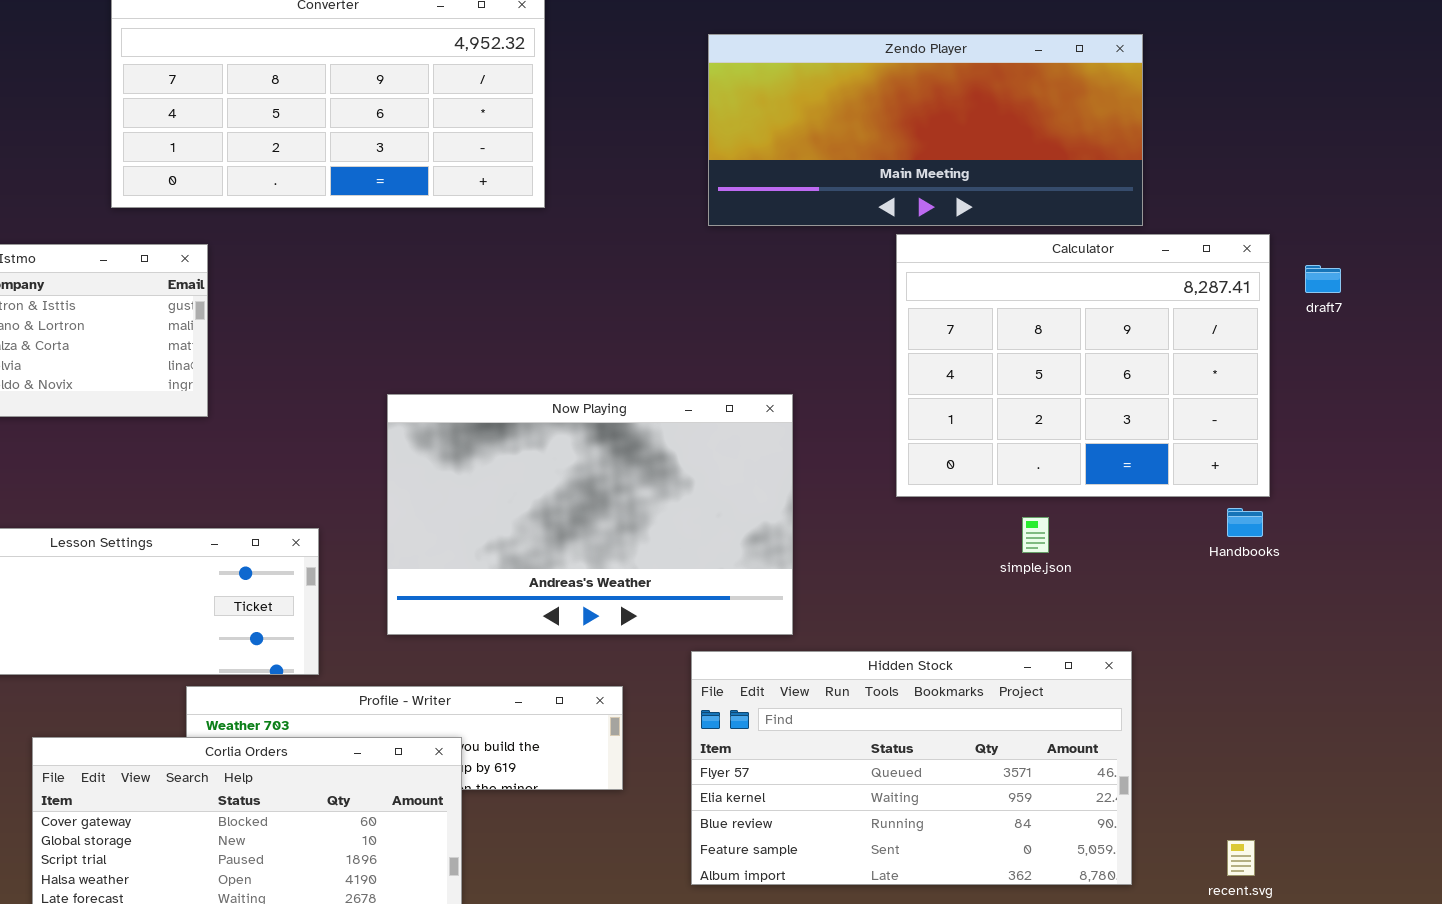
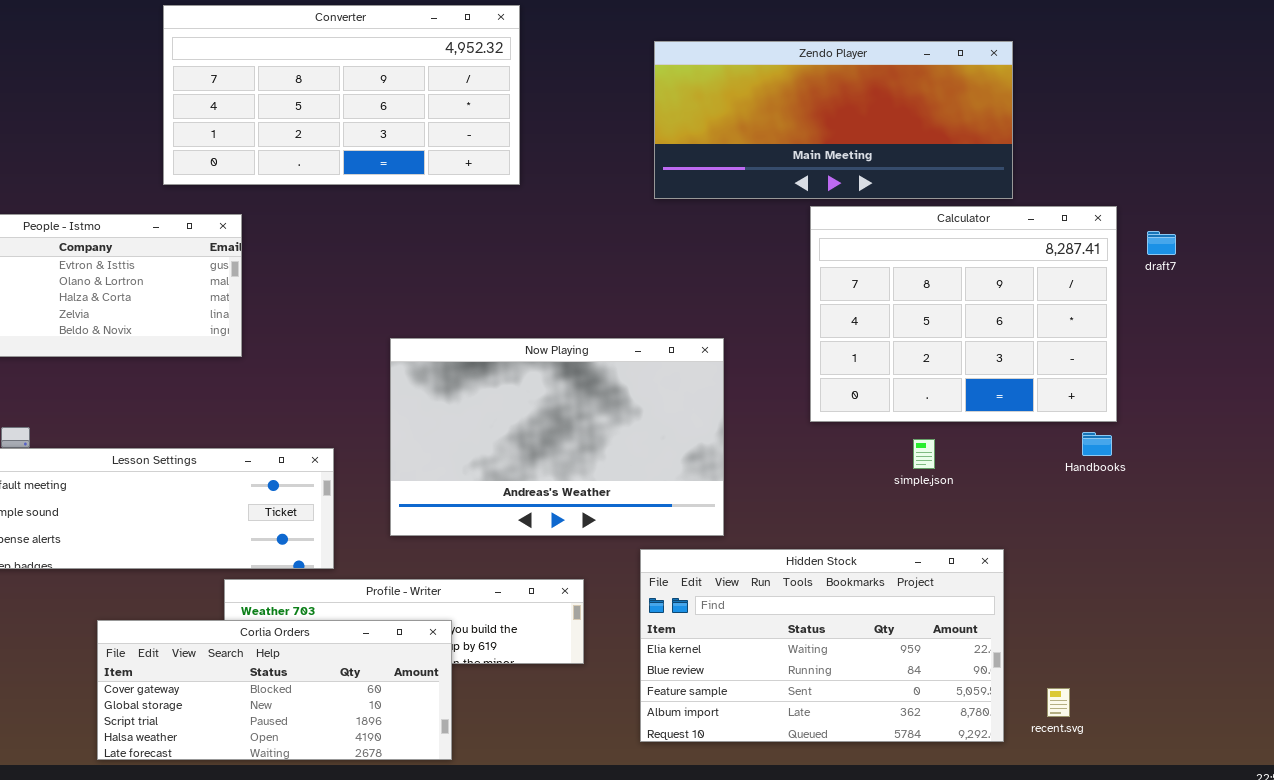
Hidden Stock: [691,651,1132,885] -> [640,549,1004,742], scrolled down 1 row
recent.svg: [1227,840,1255,876] -> [1047,688,1070,717], moved

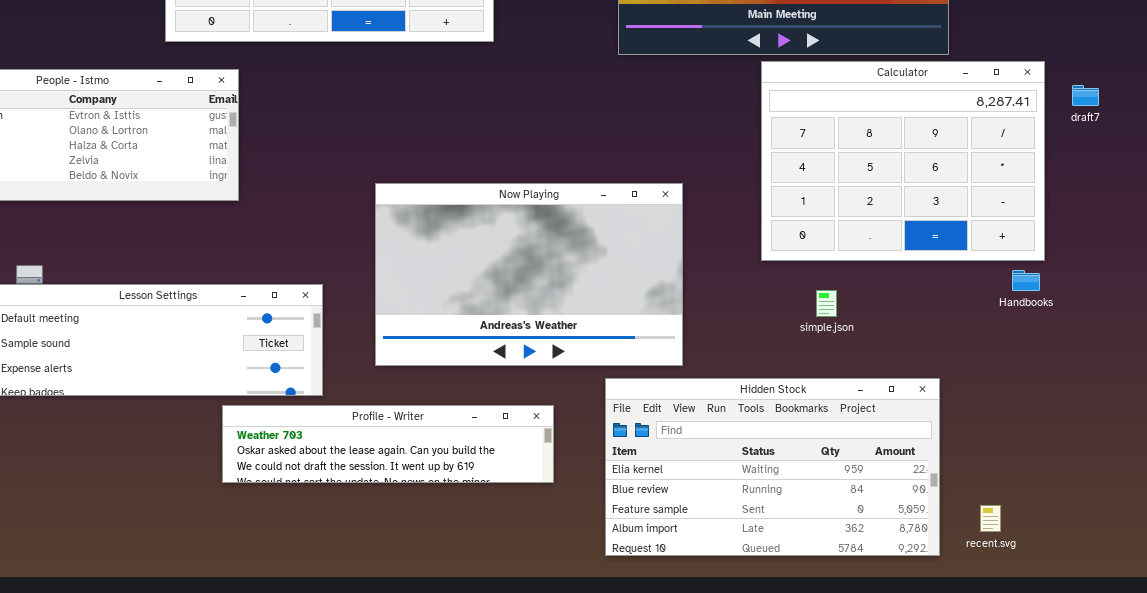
simple.json: [913,439,935,469] -> [816,290,837,317], moved
Corlia Orders: [97,620,452,760] -> none, closed

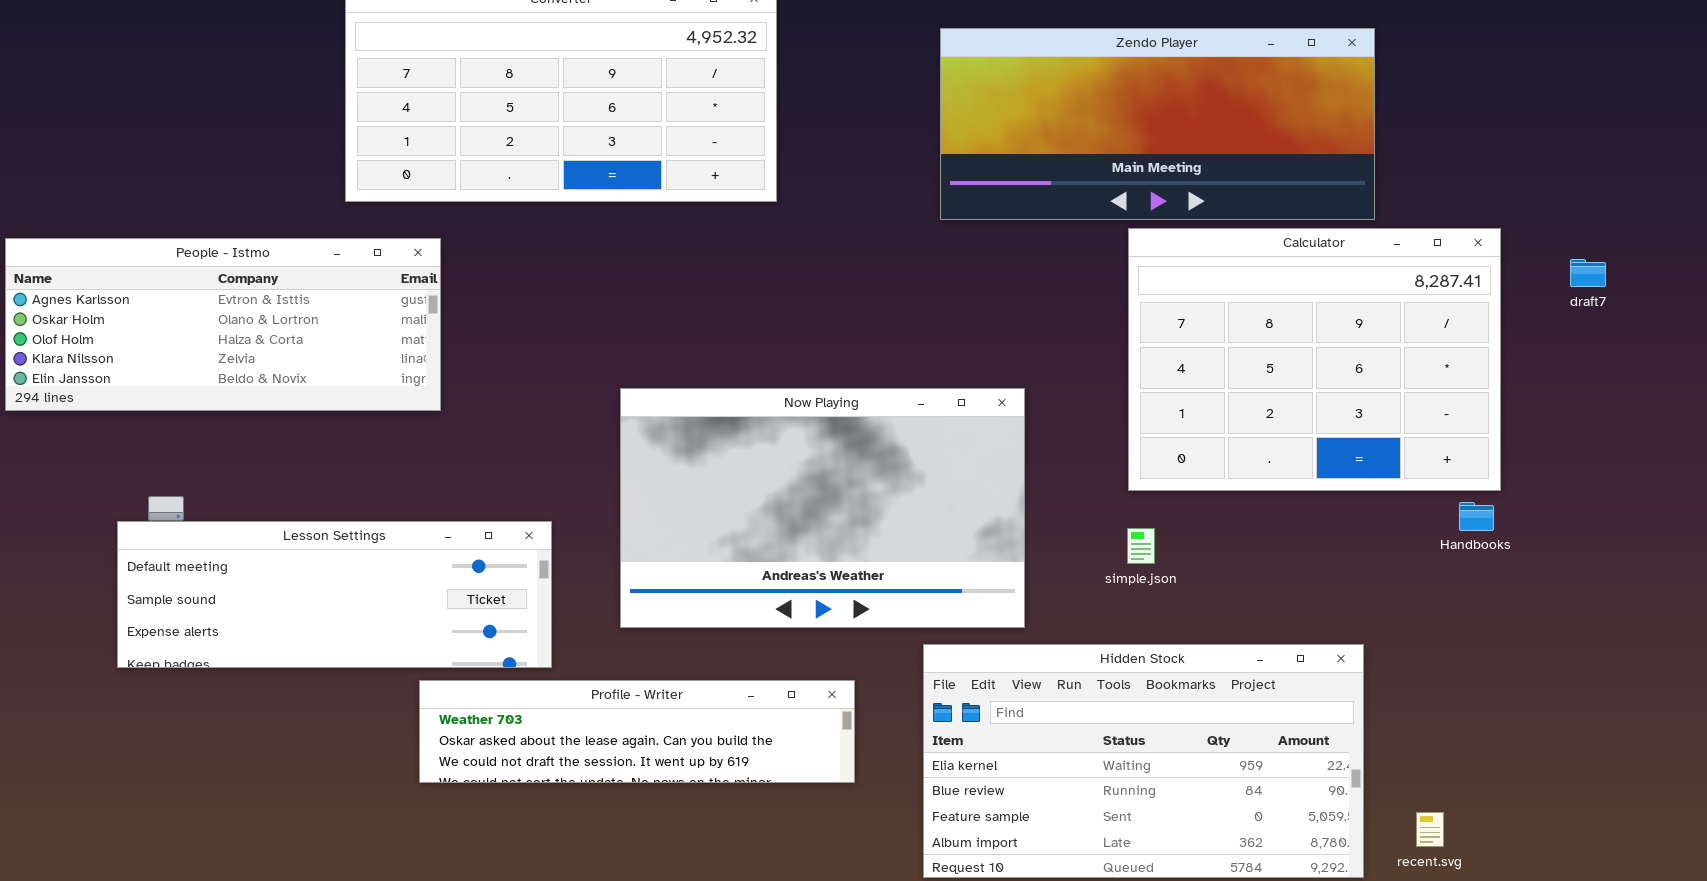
draft7: [1072,85,1099,106] -> [1570,259,1606,287], moved
simple.json: [816,290,837,317] -> [1127,528,1155,564], moved

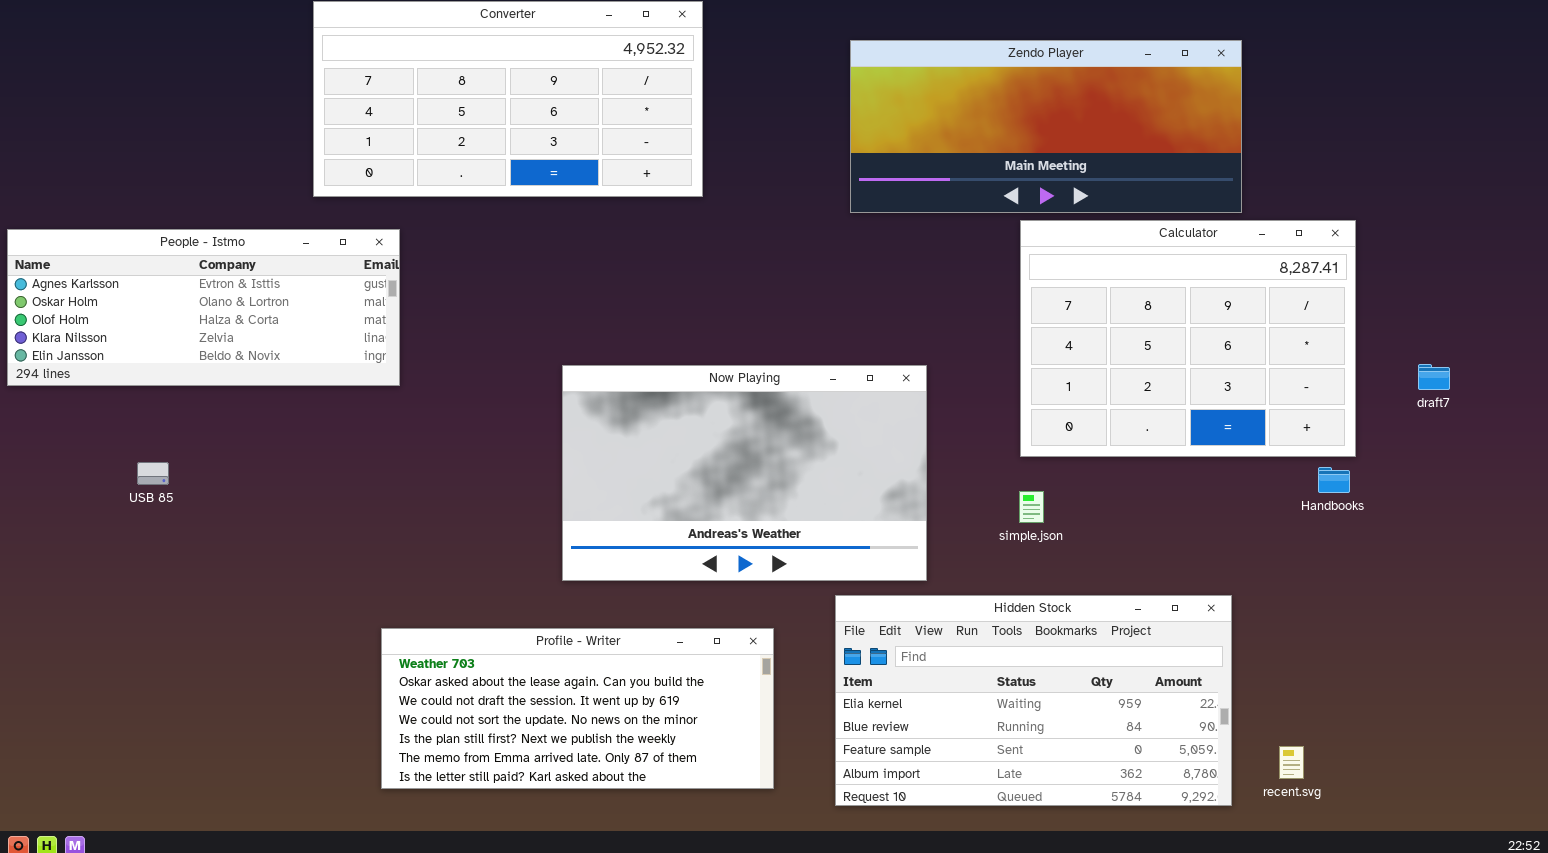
draft7: [1570,259,1606,287] -> [1418,364,1450,390], moved
Lesson Settings: [117,521,552,668] -> none, closed
Profile - Writer: [419,680,855,783] -> [381,628,774,789], resized

